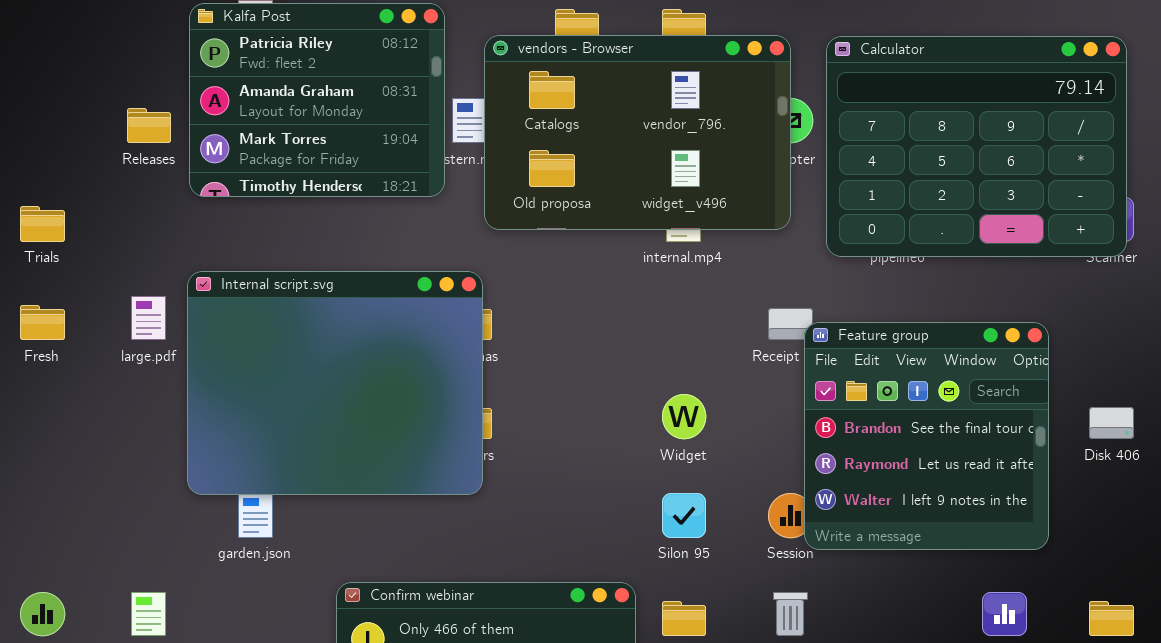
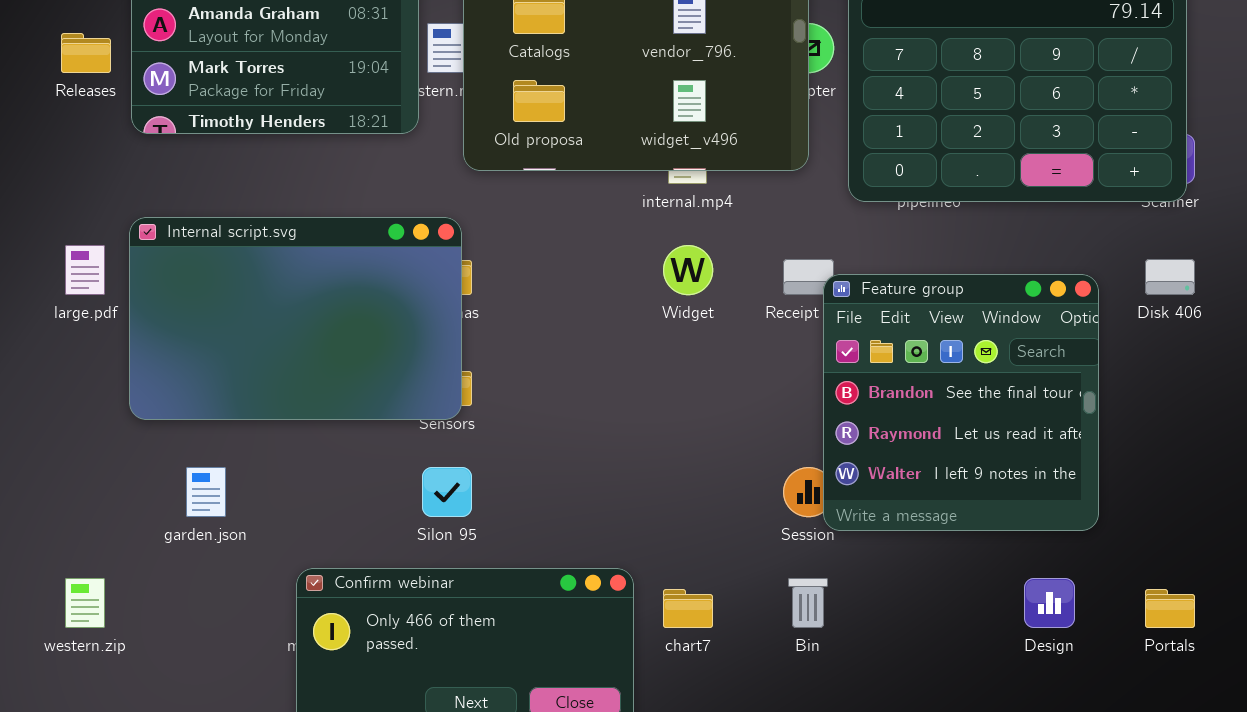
Internal script.svg: [187,271,483,495] -> [129,217,462,420], resized
Widget: [662,394,706,439] -> [663,245,713,295], moved
Disk 406: [1089,407,1134,439] -> [1145,259,1195,295], moved
Silon 95: [662,493,706,538] -> [422,467,472,517], moved

